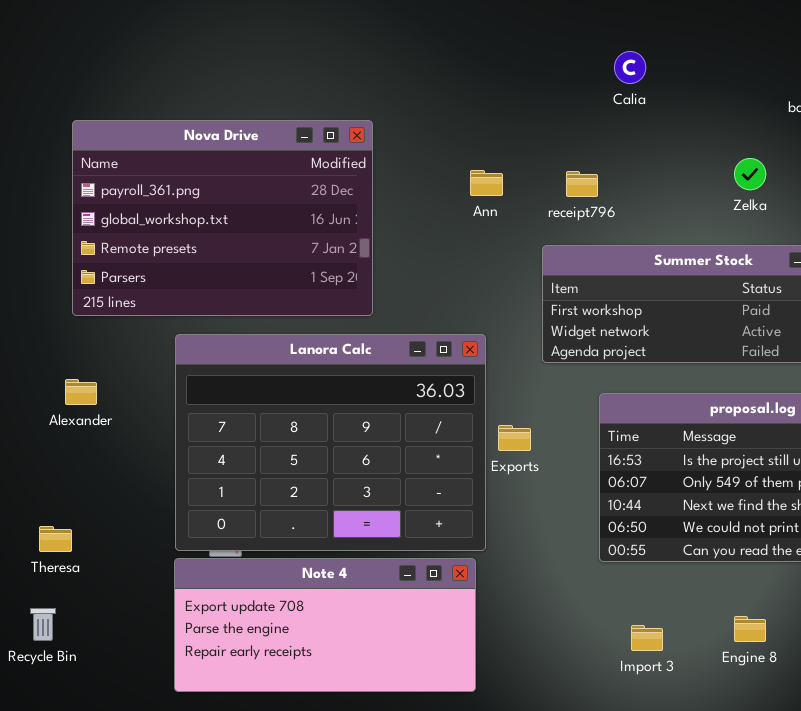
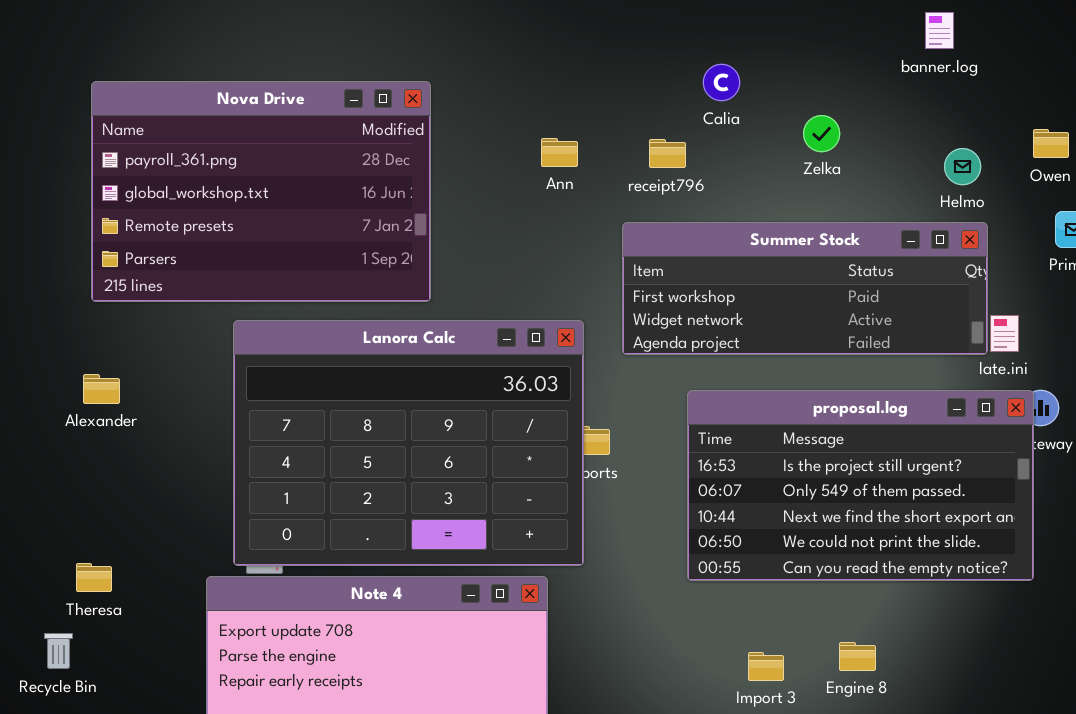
Calia: [614,51,646,84] -> [703,64,740,101], moved
Zelka: [734,158,766,190] -> [803,115,840,152], moved
Lanora Calc: [175,334,486,551] -> [233,320,584,566], moved
Theresa: [39,526,72,552] -> [76,563,112,592], moved
Import 3: [631,625,663,651] -> [748,652,784,681], moved

